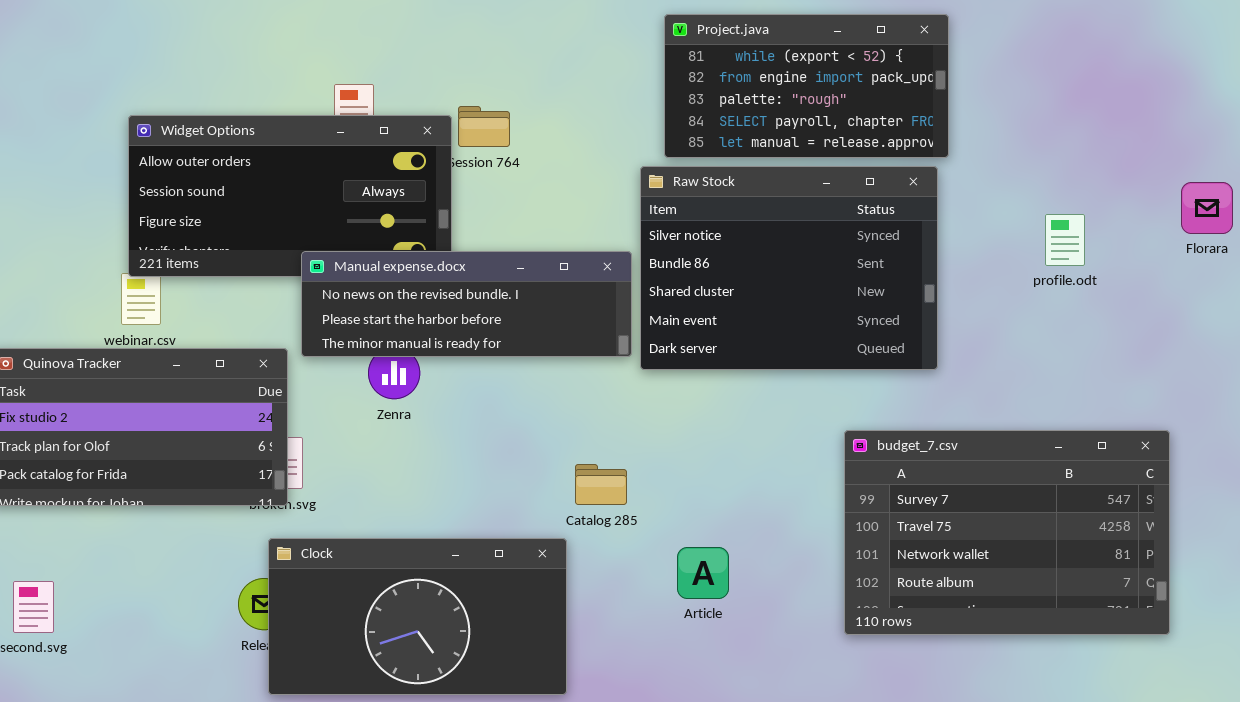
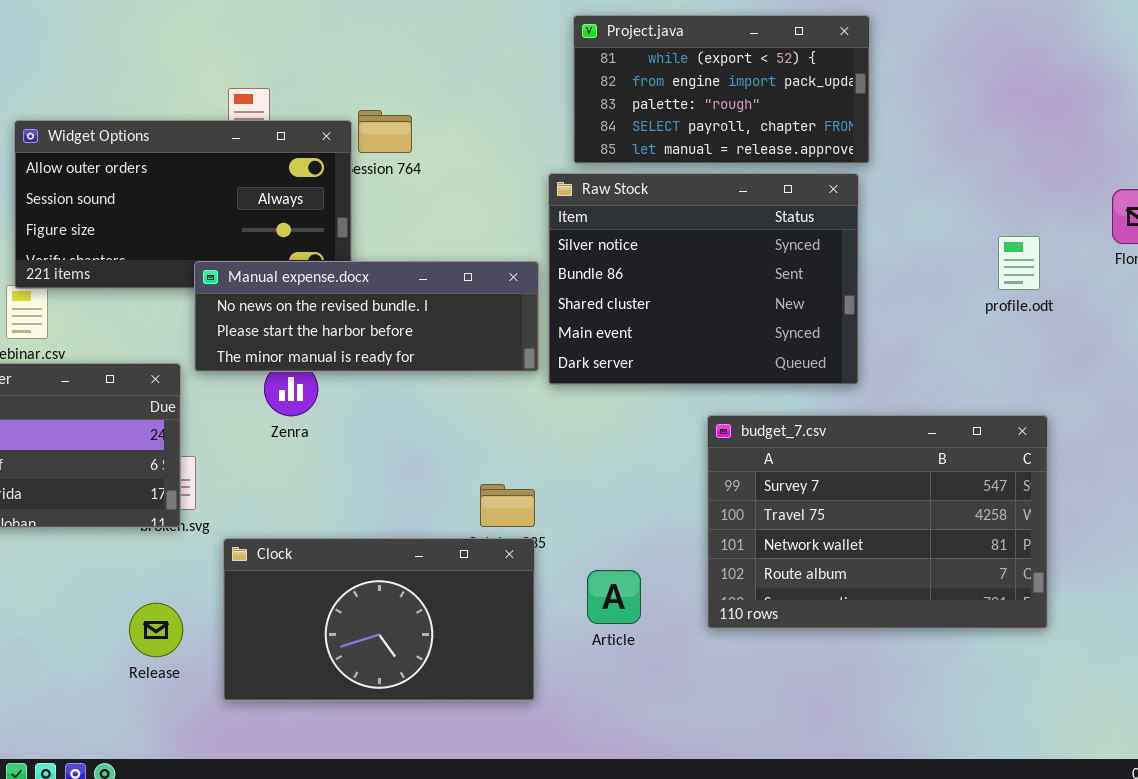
profile.odt: [1045,214,1085,266] -> [998,236,1040,290], moved
budget_7.csv: [844,430,1170,635] -> [707,415,1048,629], moved
Clock: [268,538,567,695] -> [223,538,535,701], moved

